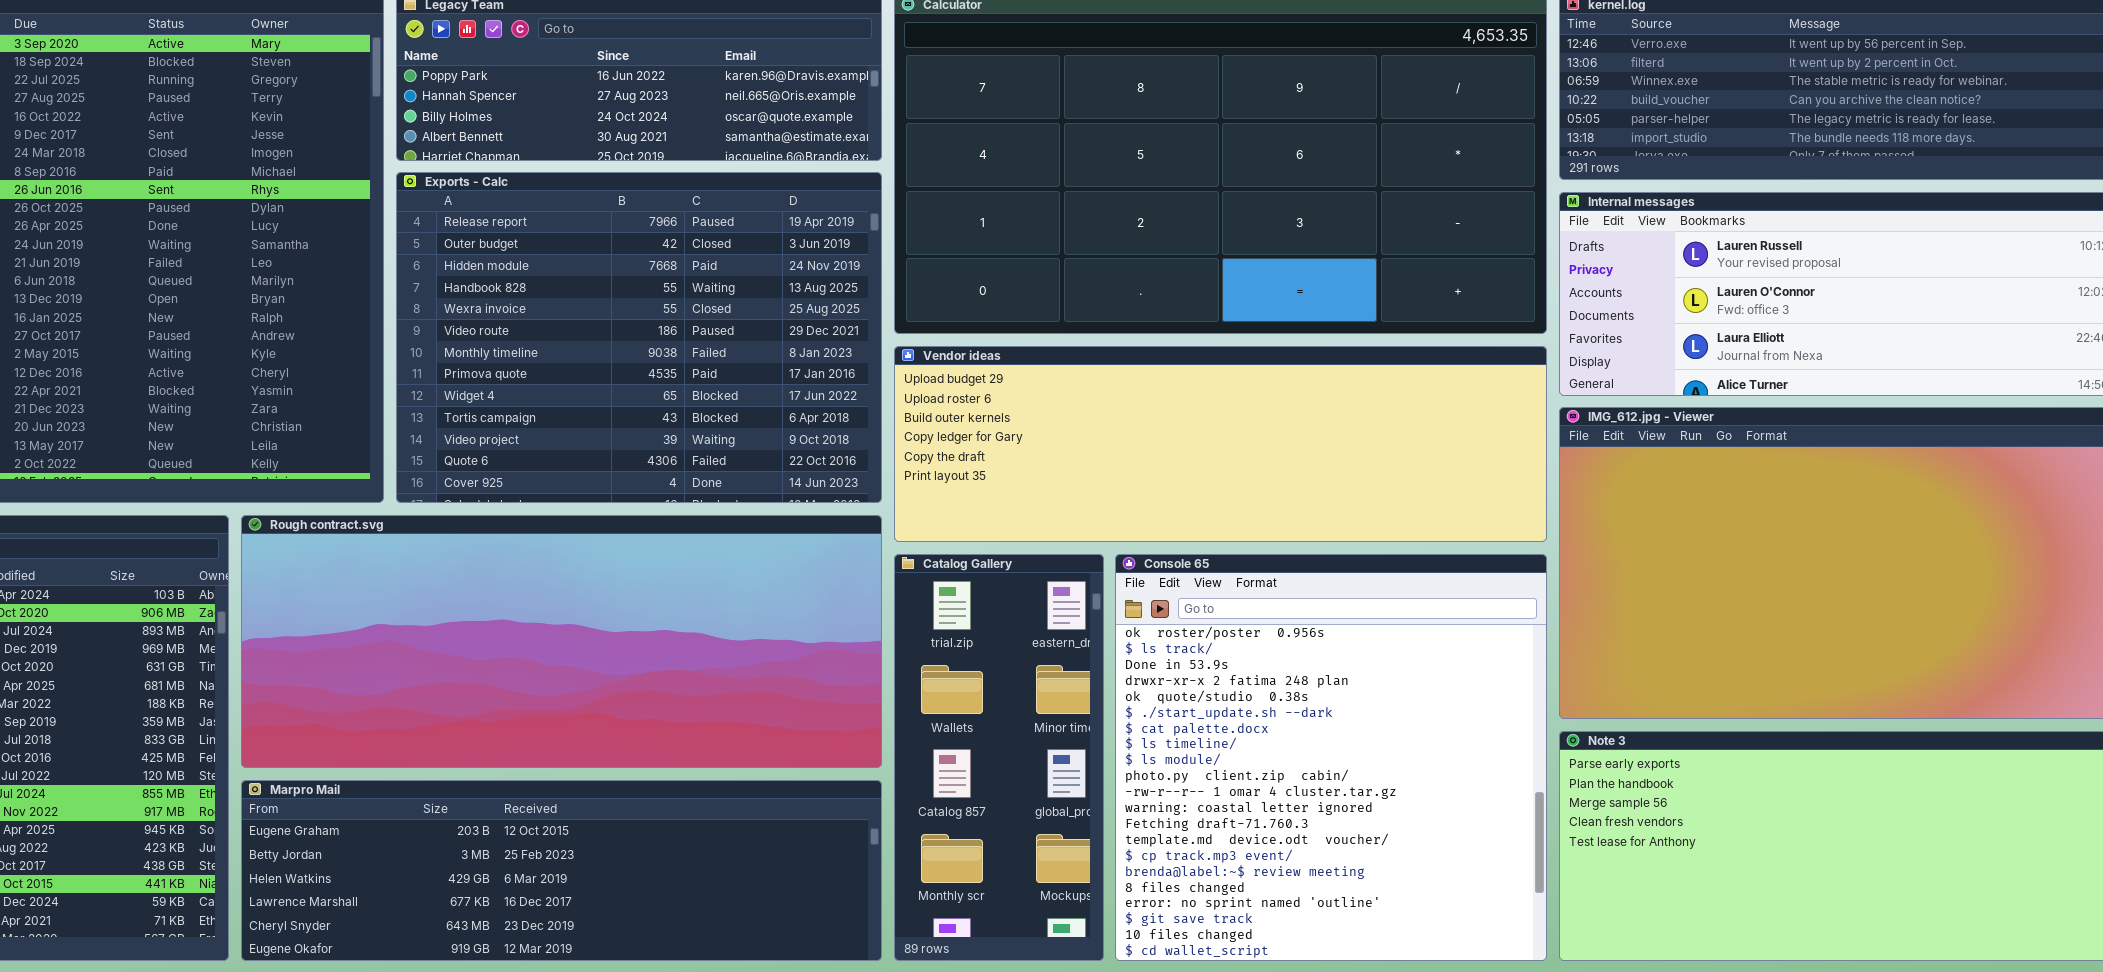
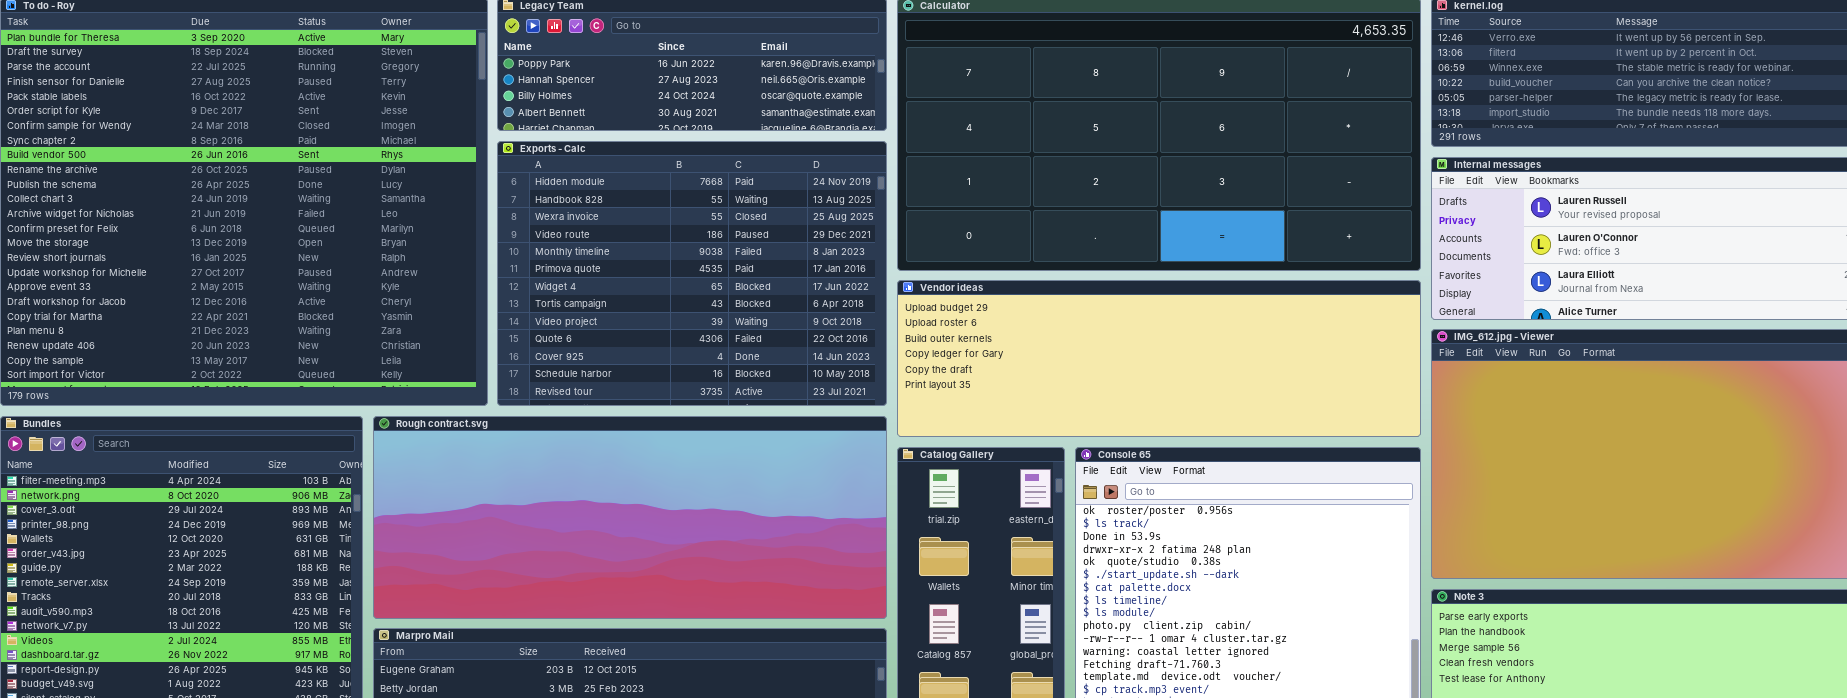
Exports - Calc: [396,172,882,503] -> [497,141,887,406], scrolled down 2 rows

